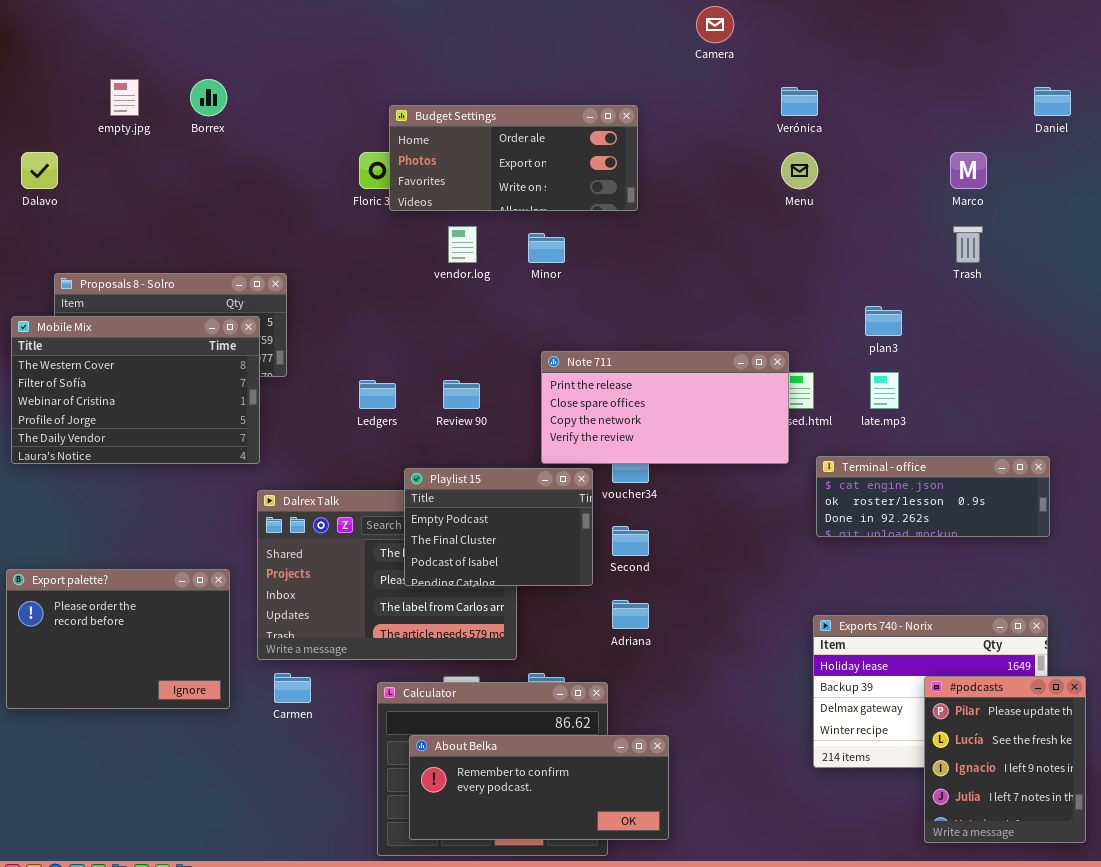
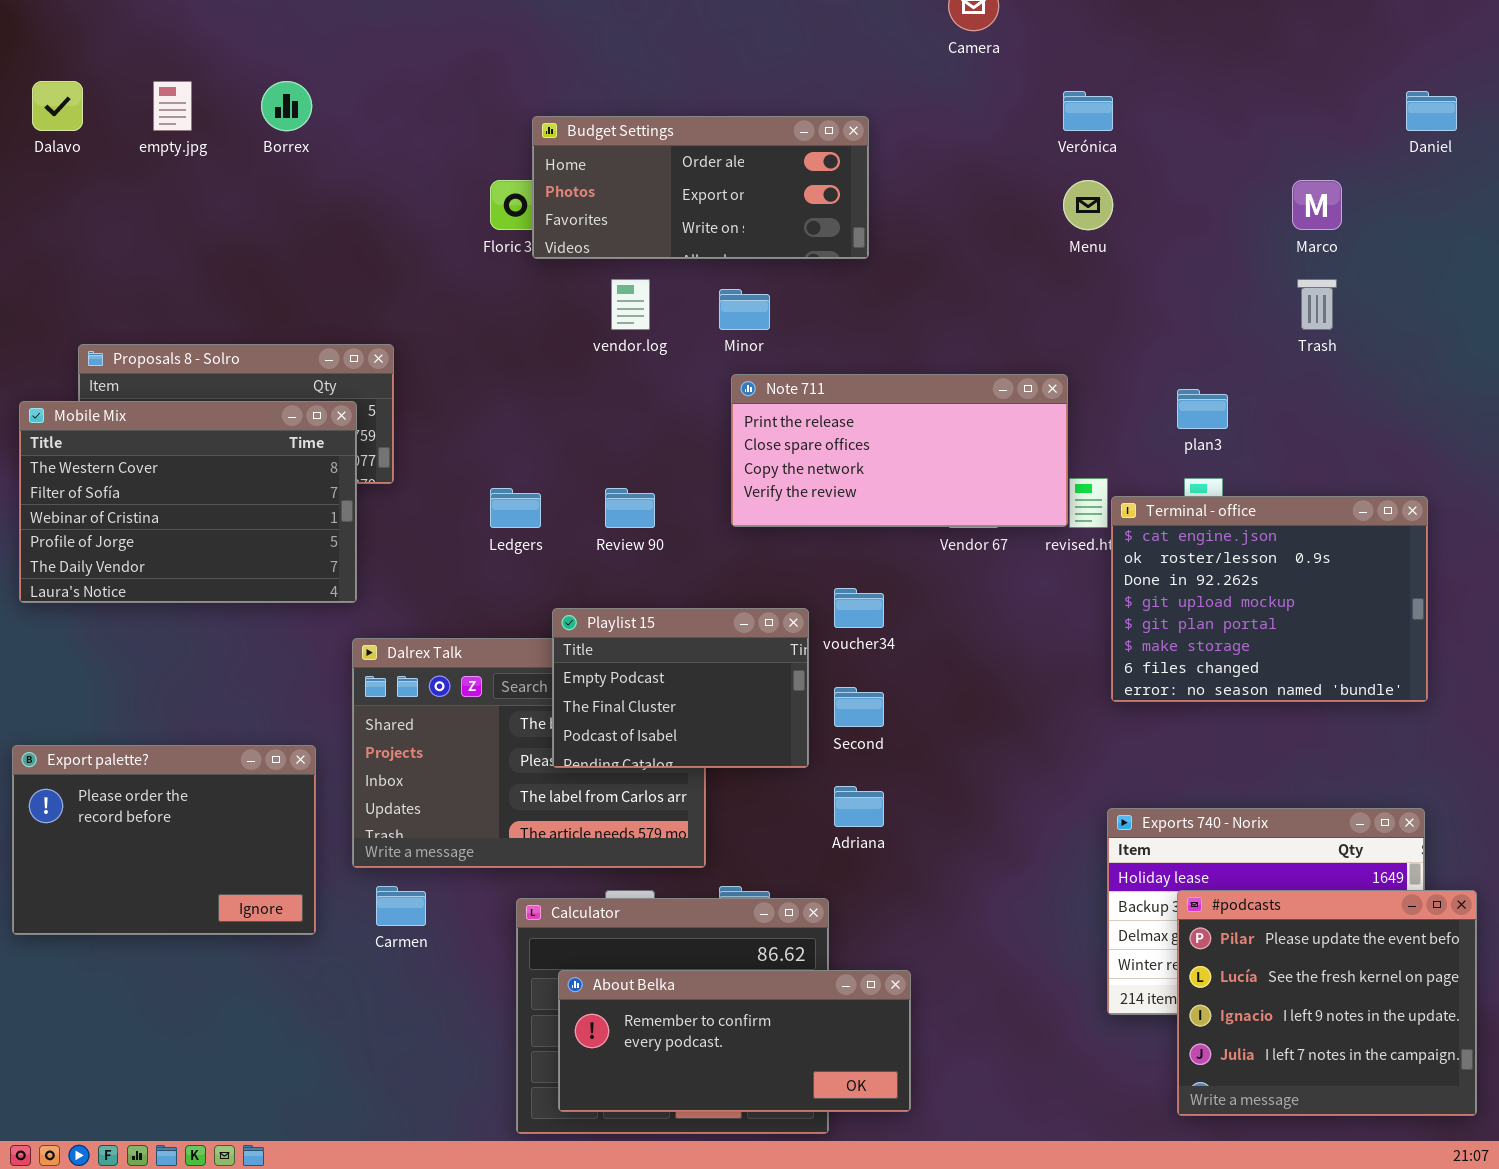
Dalavo: [21,152,58,189] -> [32,81,83,131], moved
Note 711: [541,351,789,464] -> [731,374,1068,527], moved
Terminal - office: [816,456,1050,537] -> [1111,496,1428,702], resized
#podcasts: [924,676,1086,843] -> [1177,890,1477,1116], resized

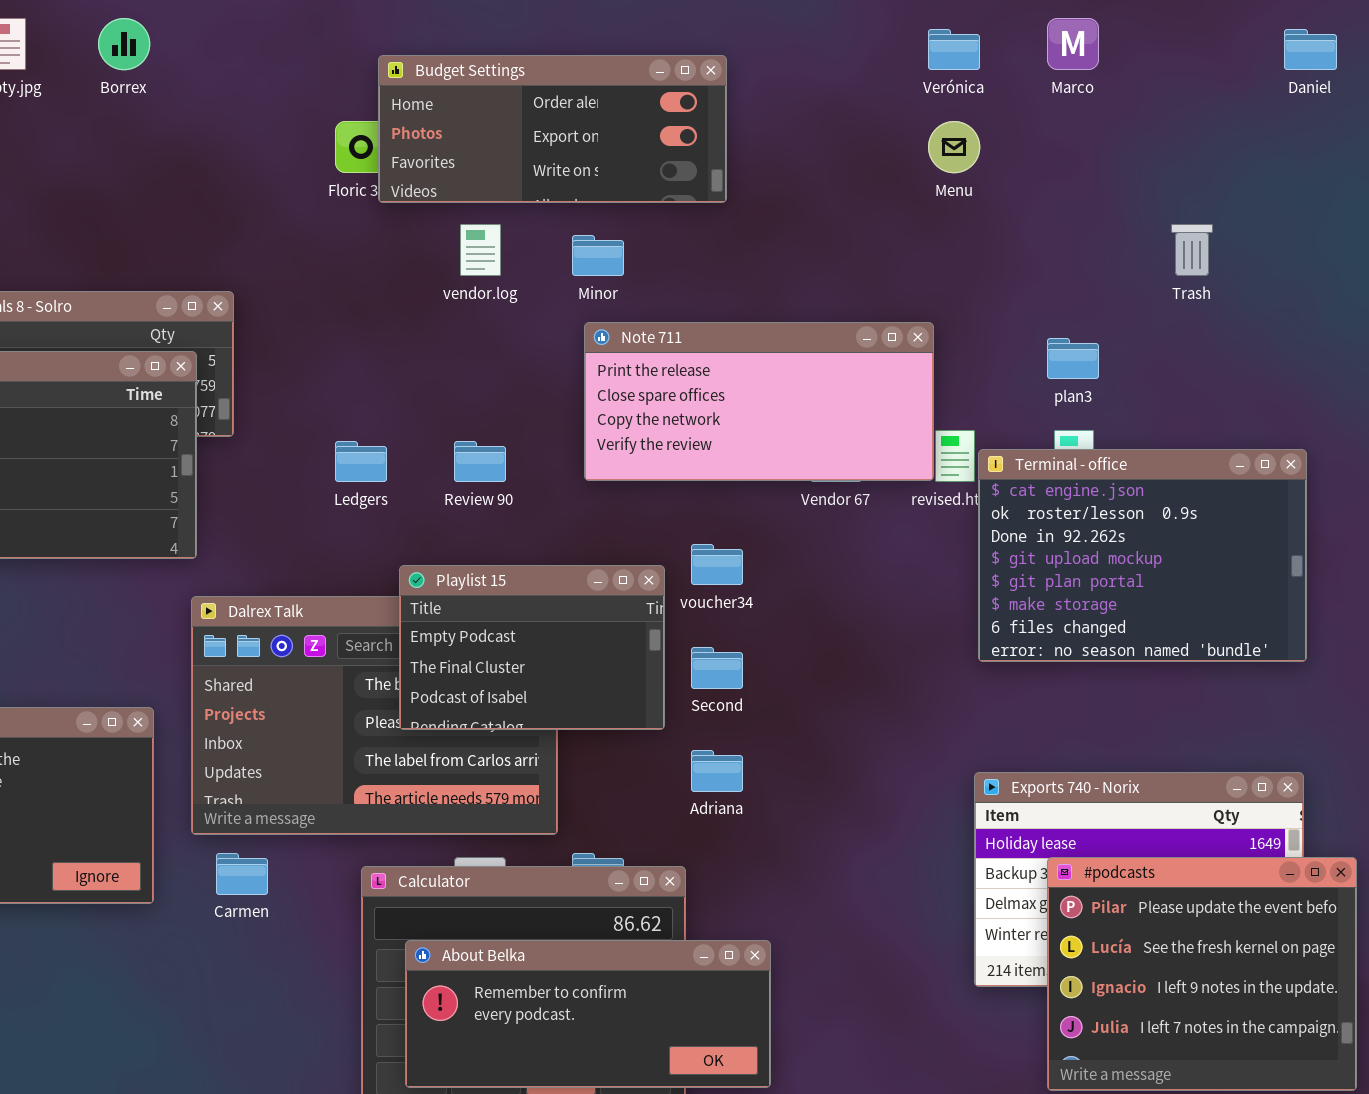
Marco: [1292,180,1342,230] -> [1047,18,1099,70], moved

